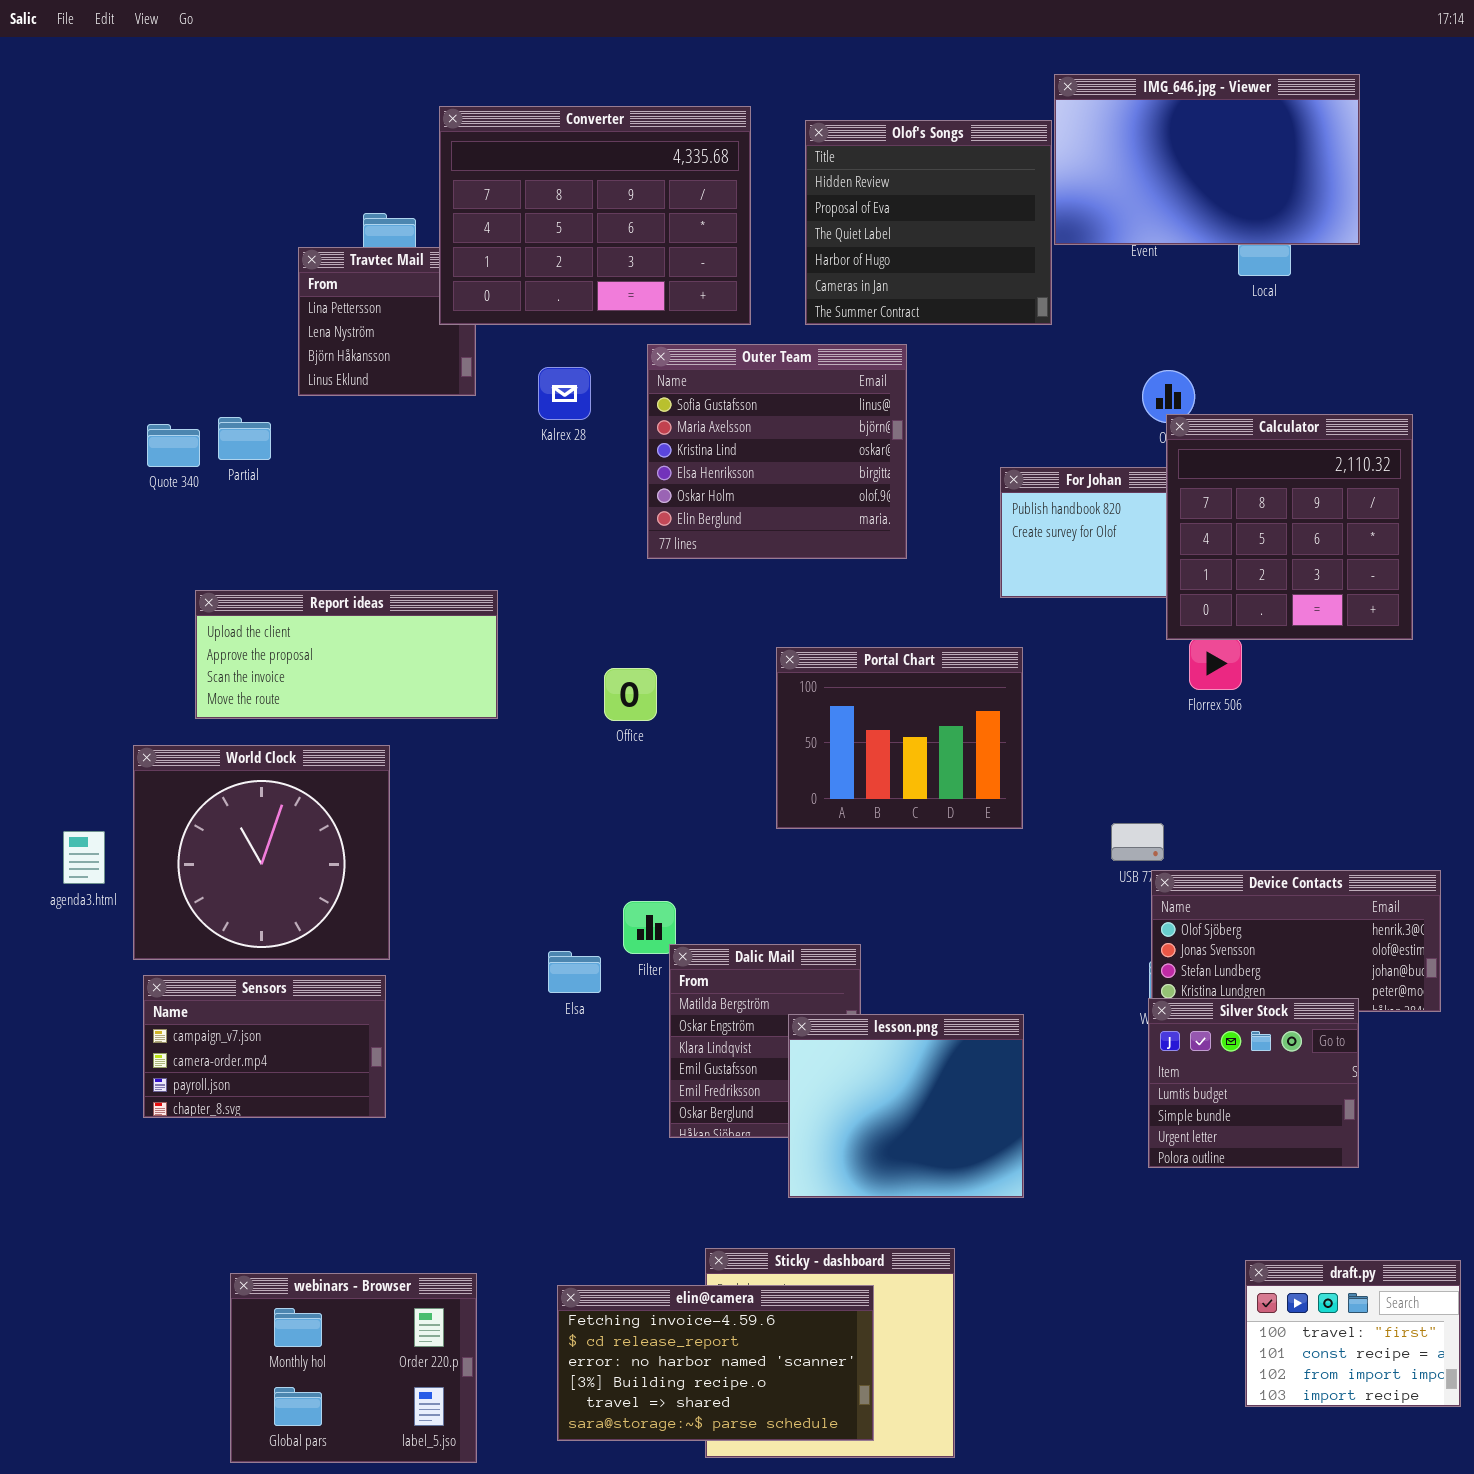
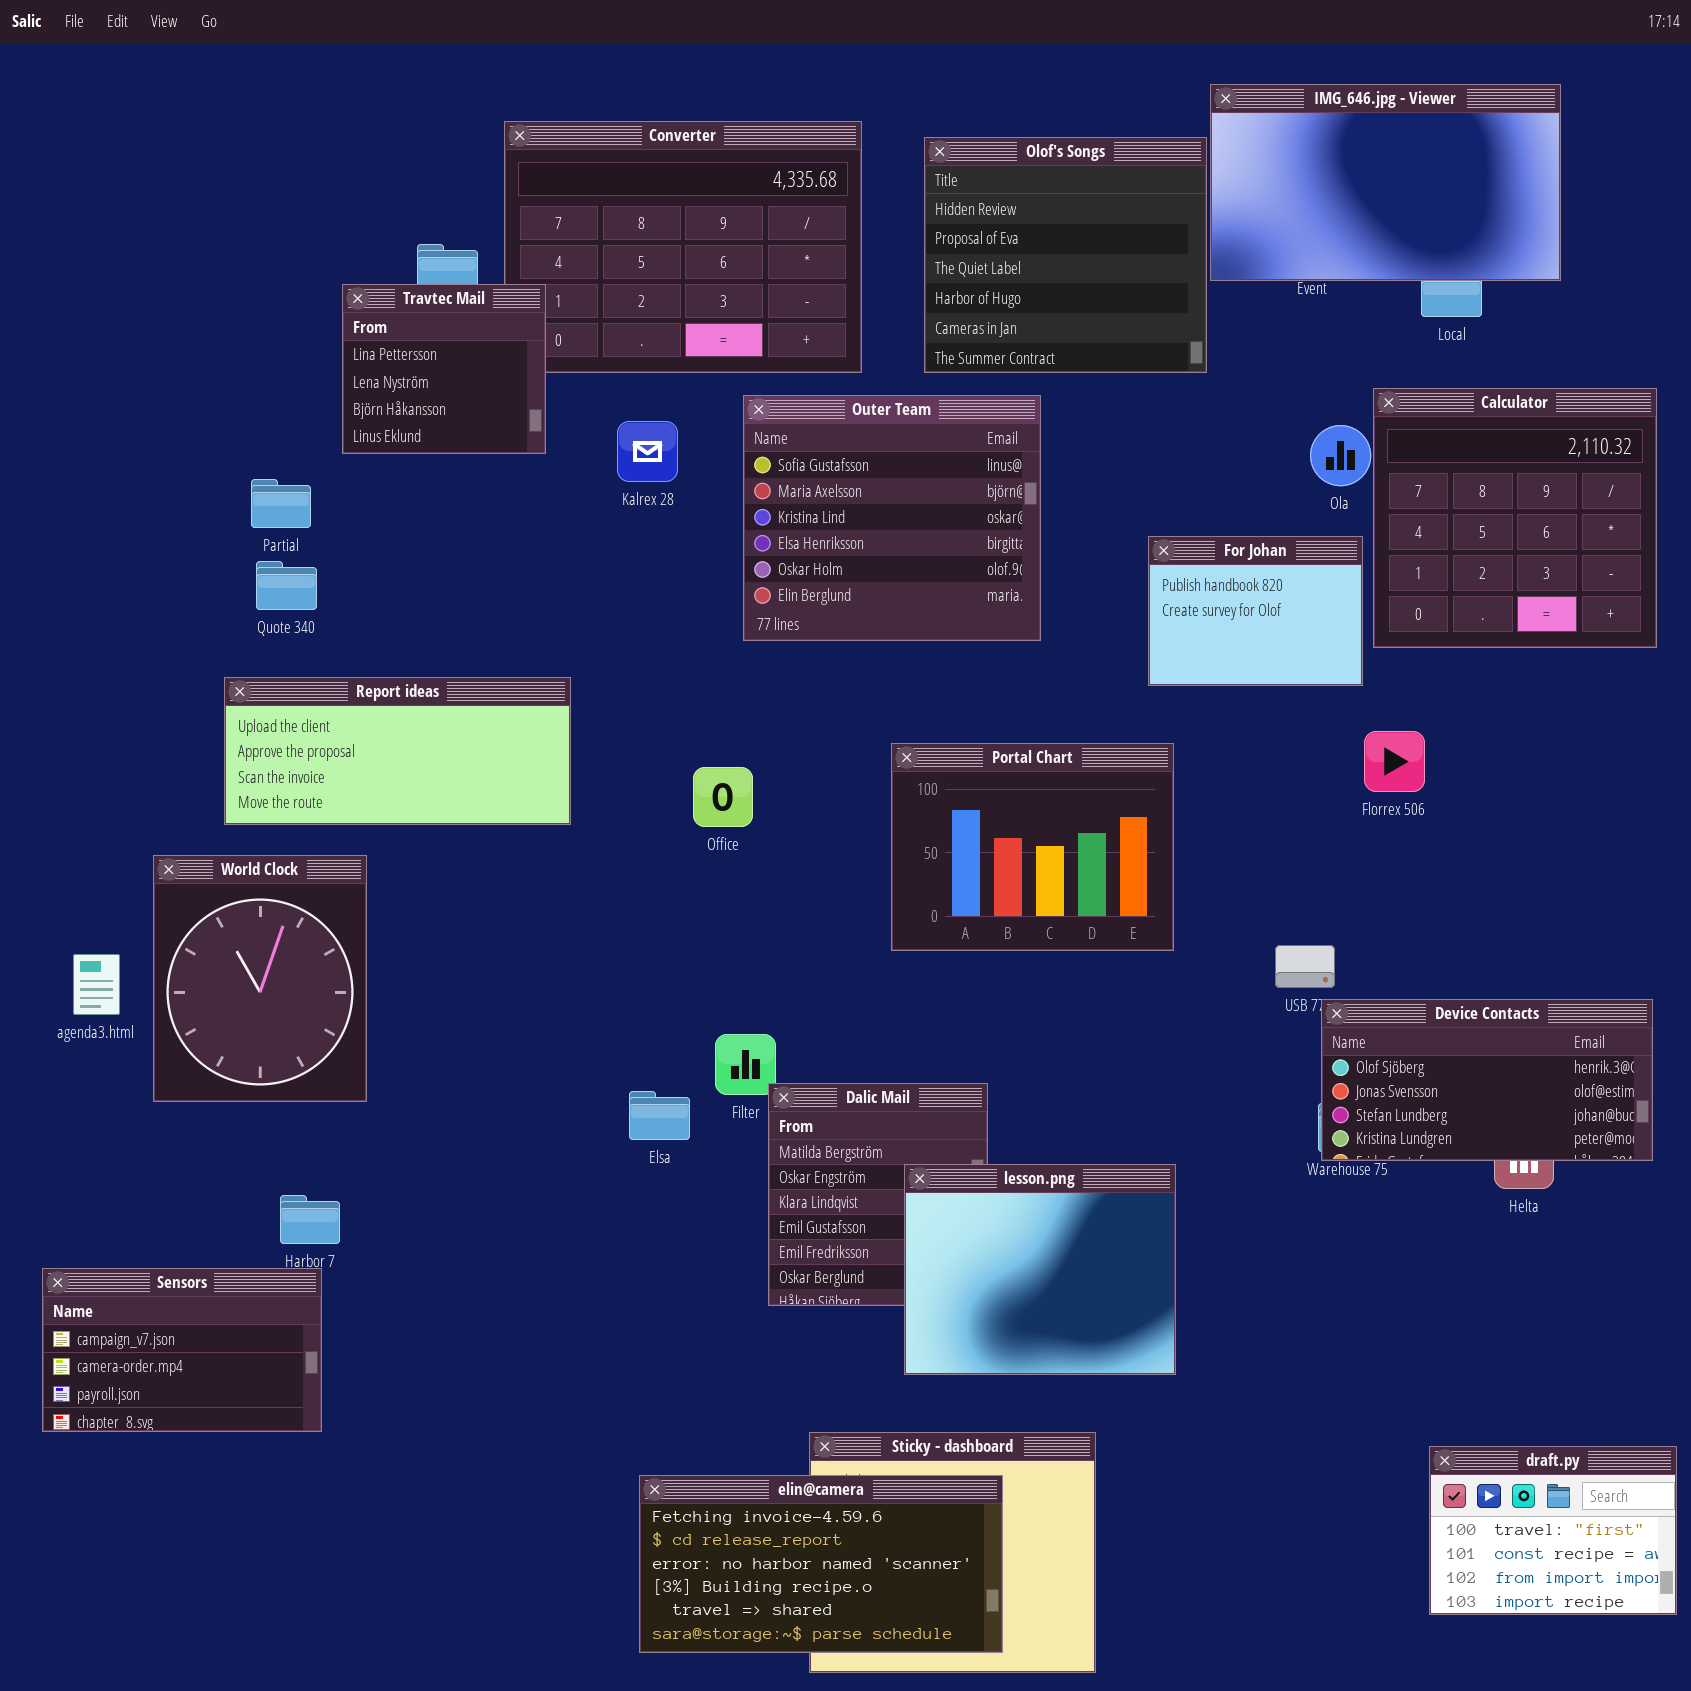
Travtec Mail: [298,247,476,396] -> [342,284,546,454], raised
Calculator: [1166,414,1413,640] -> [1373,388,1657,648], moved
Quote 340: [147,424,200,467] -> [256,561,317,610], moved
World Clock: [133,745,390,960] -> [153,855,367,1102], resized
Sensors: [143,975,386,1118] -> [42,1268,322,1432], moved
Silver Stock: [1148,998,1359,1168] -> none, closed
webinars - Browser: [230,1273,477,1463] -> none, closed

